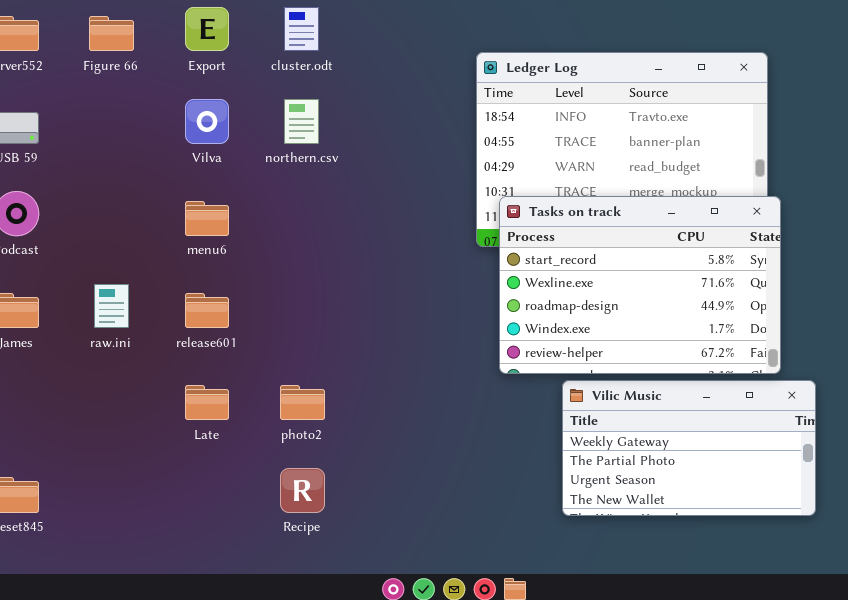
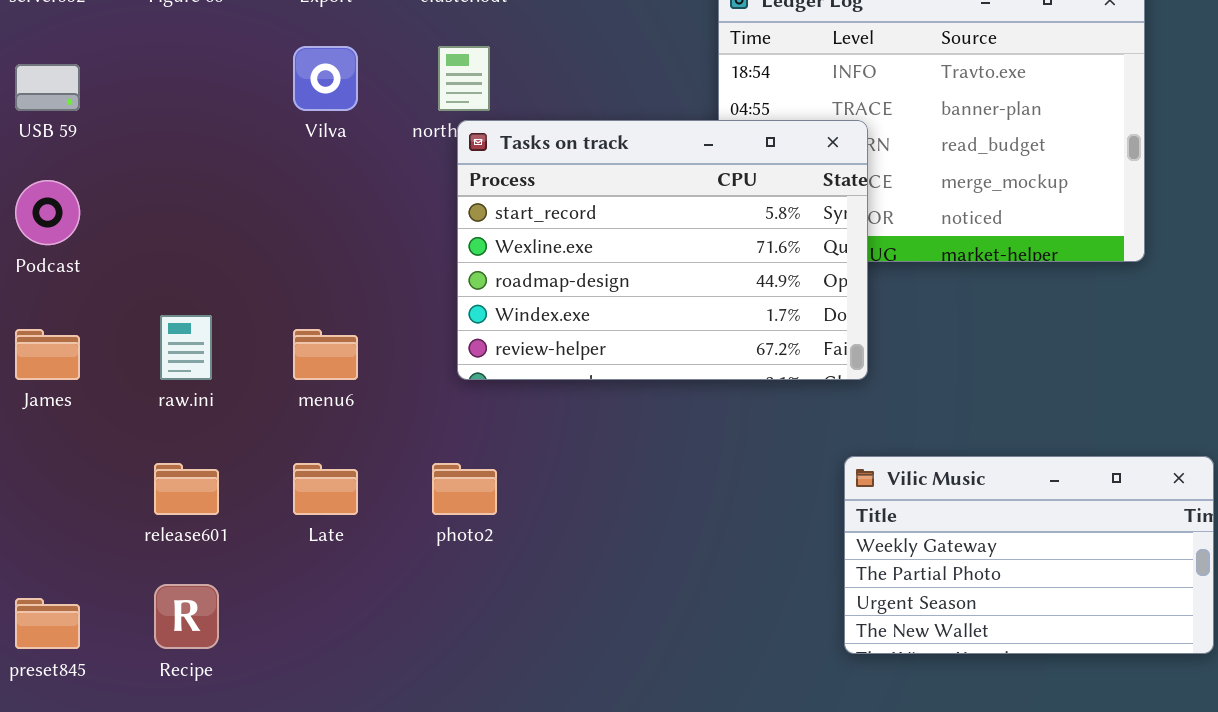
Tasks on track: [499,196,781,374] -> [457,120,868,380], moved
menu6: [185,201,229,236] -> [293,329,358,380], moved
release601: [185,293,229,328] -> [154,463,219,515], moved
Recipe: [280,468,325,513] -> [154,584,219,649], moved

